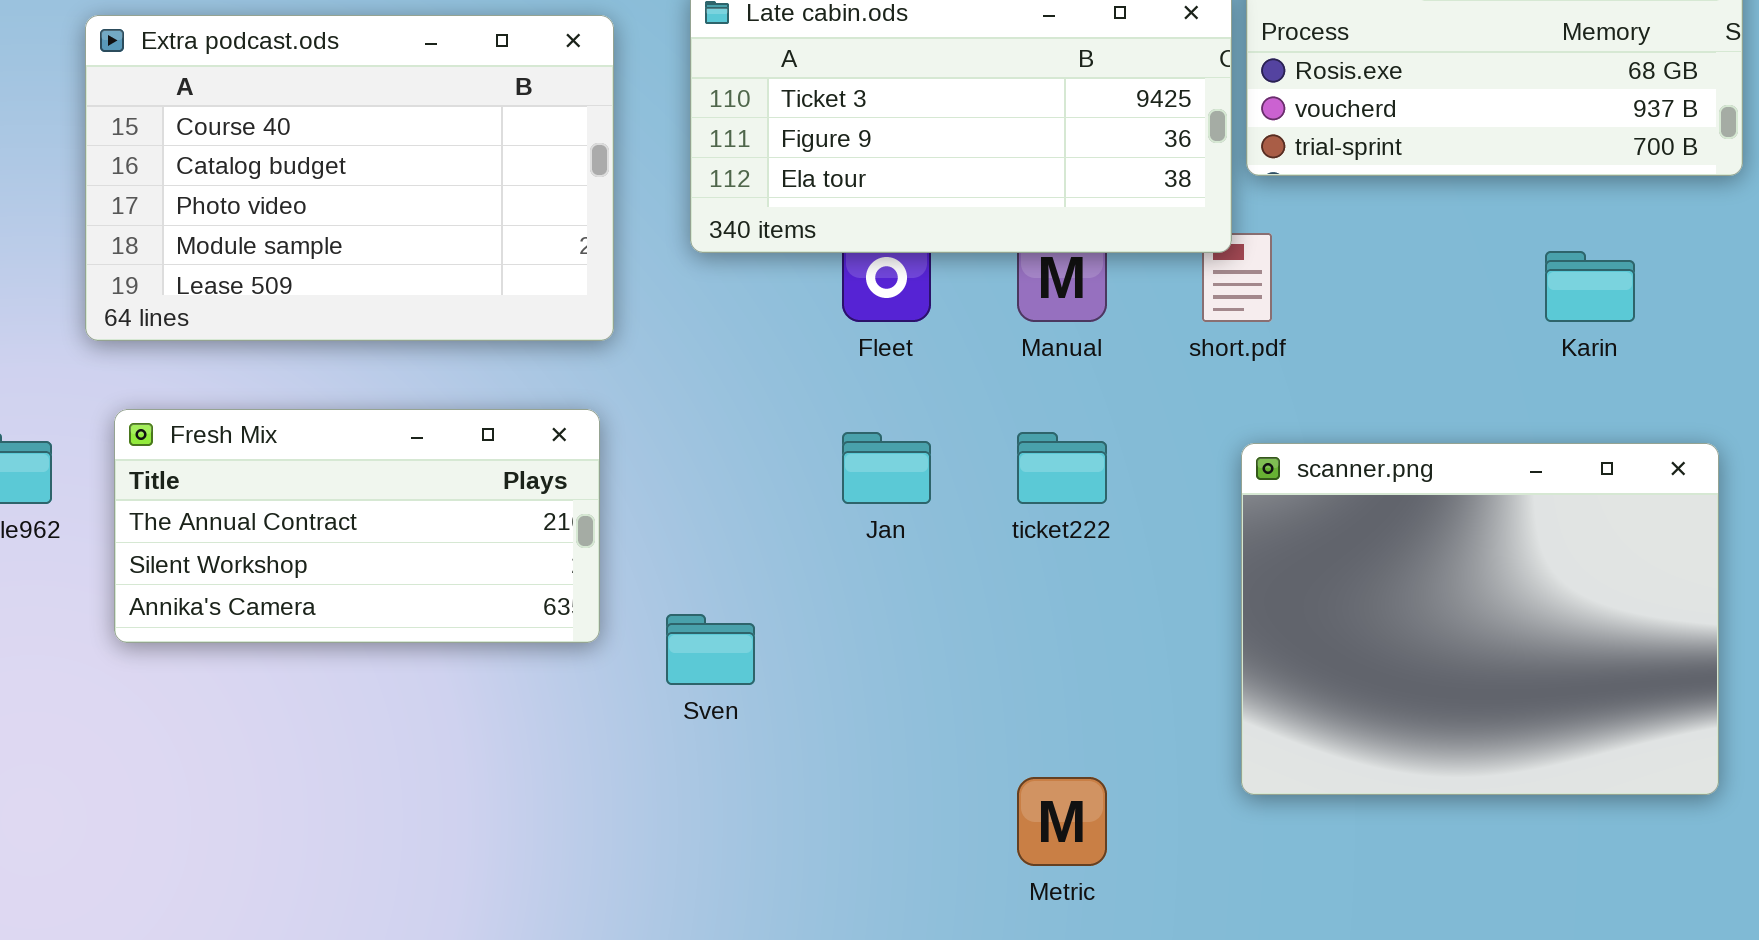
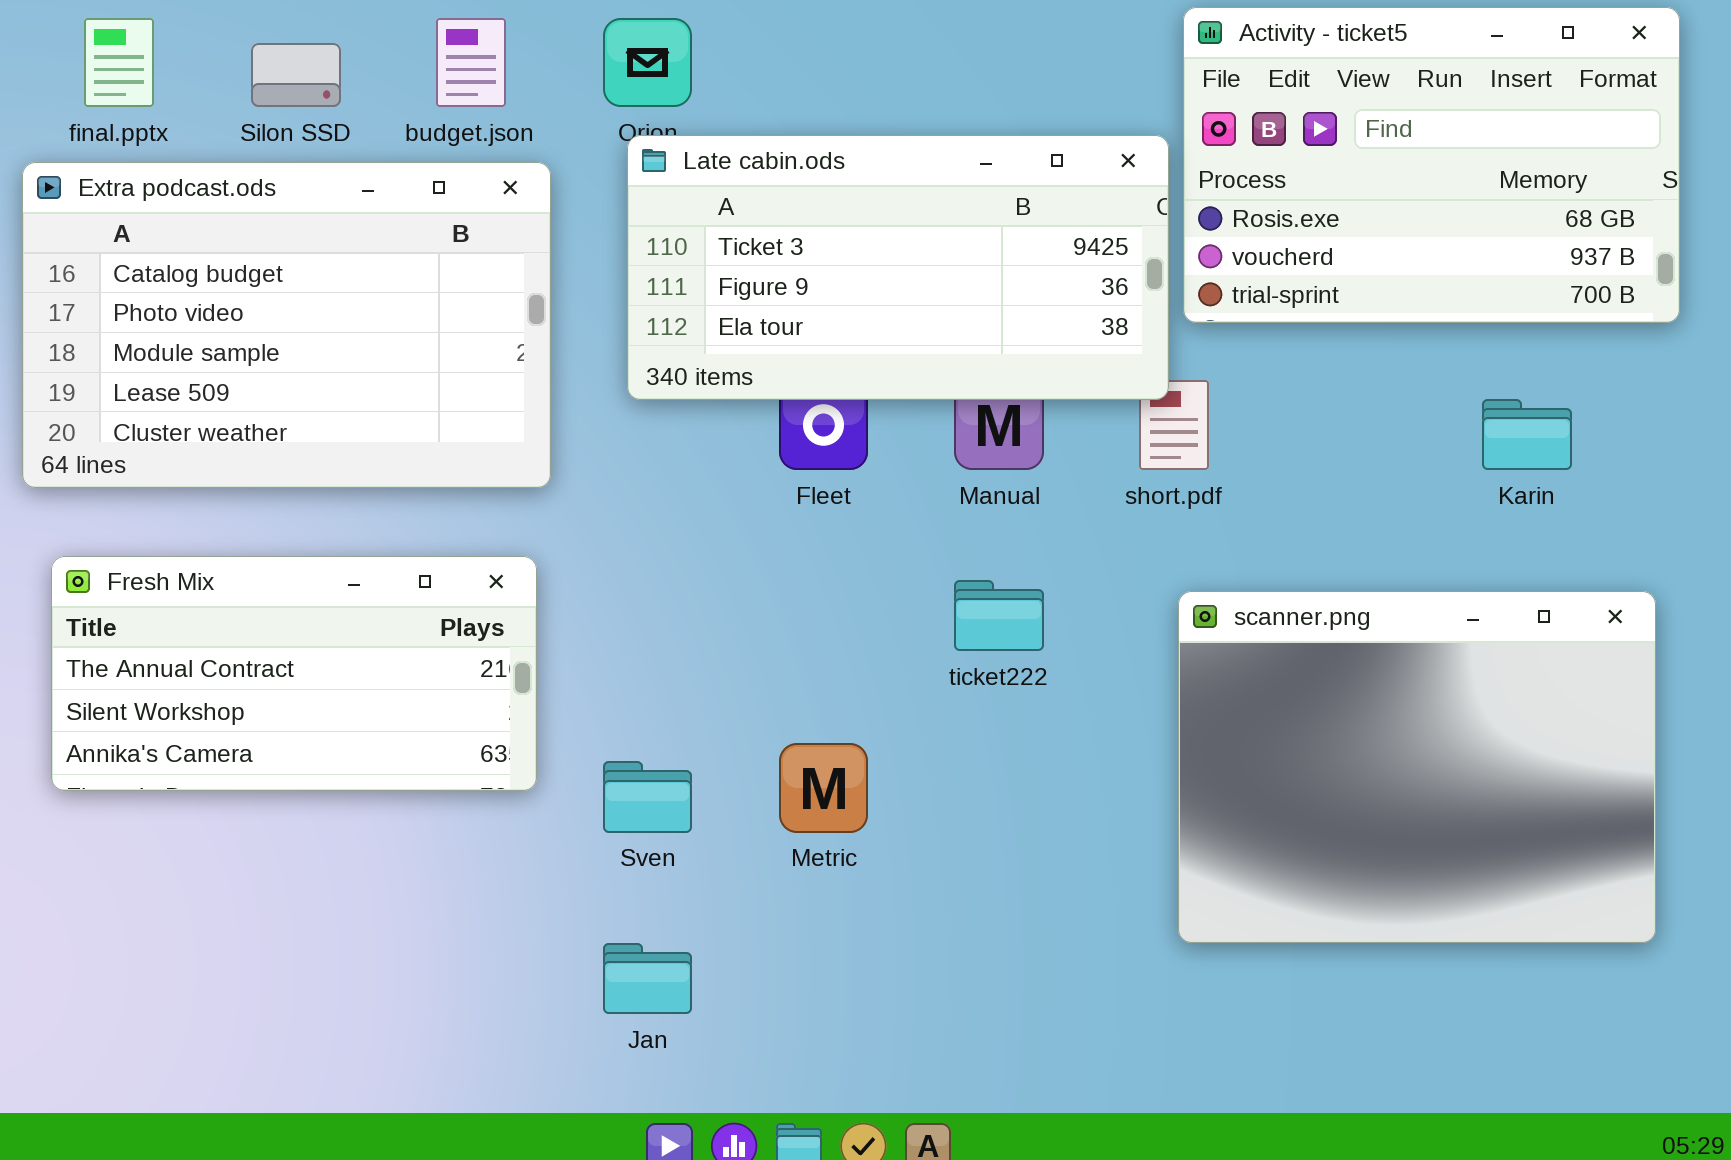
Extra podcast.ods: [85,15,614,341] -> [22,162,551,488], scrolled down 1 row
Jan: [842,432,931,504] -> [603,943,692,1014], moved
Metric: [1017,777,1107,866] -> [779,743,868,833], moved

